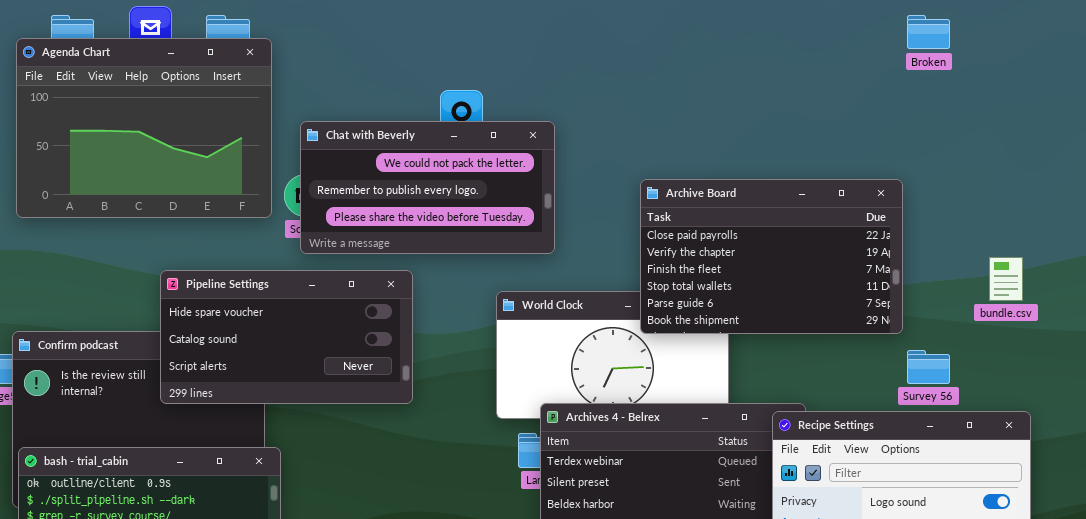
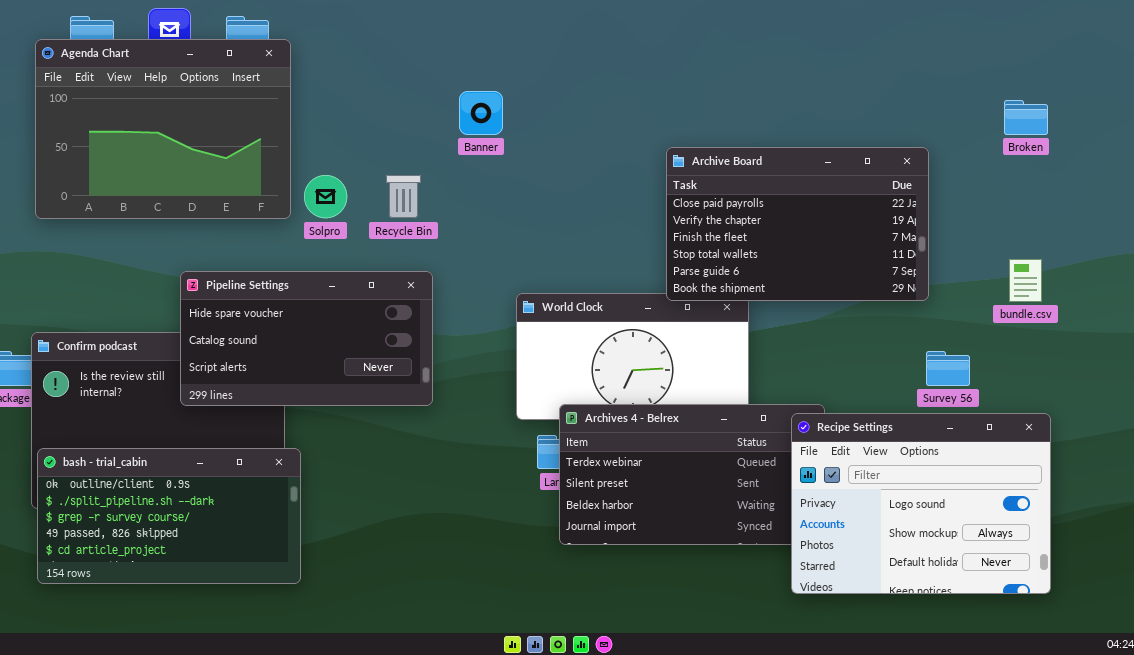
Broken: [907,15,950,49] -> [1004,100,1048,135], moved
Chat with Beverly: [300,121,555,254] -> none, closed
Archive Board: [640,179,903,334] -> [666,147,929,301], moved

